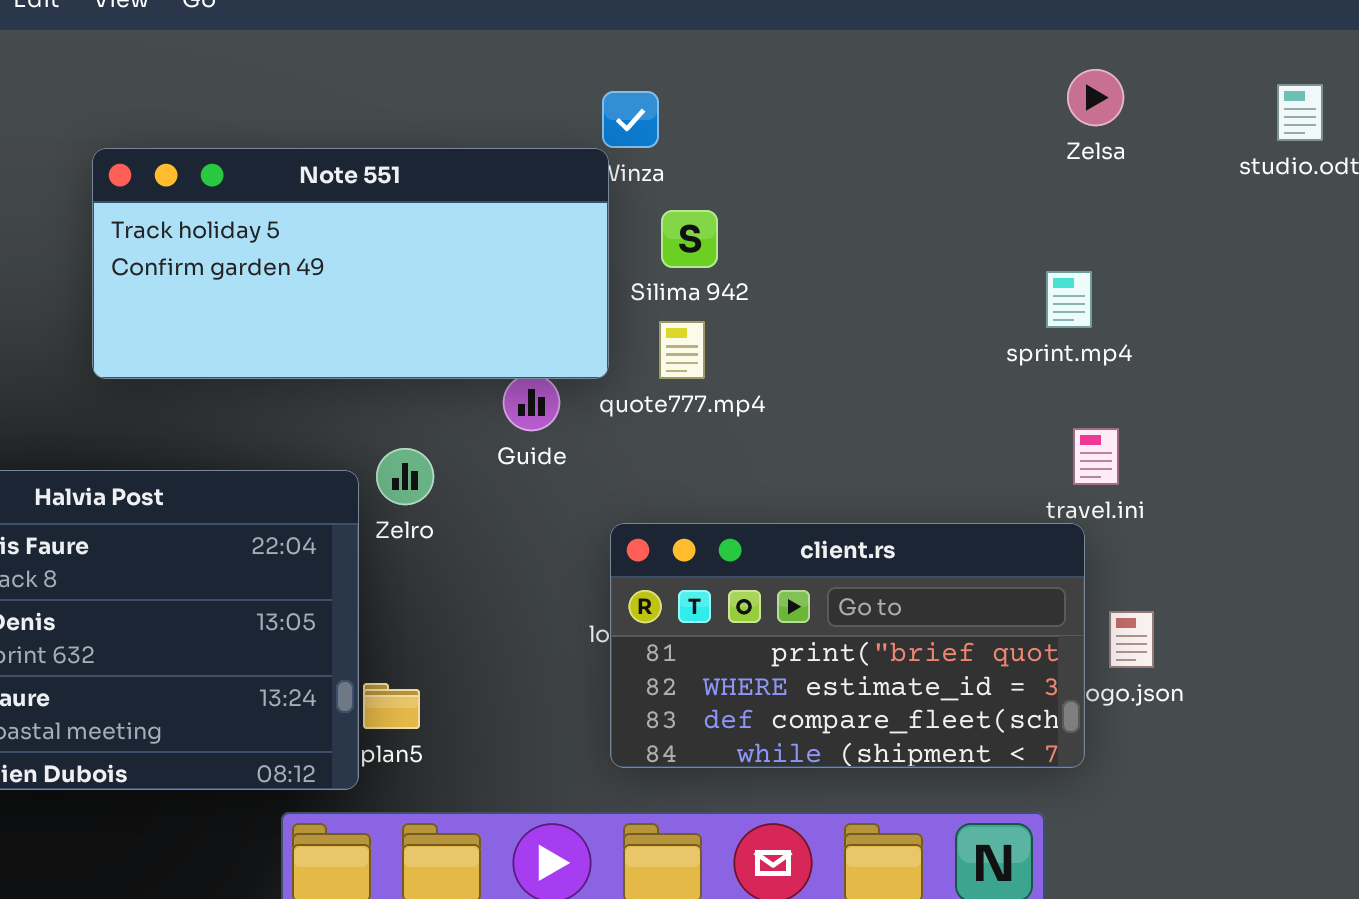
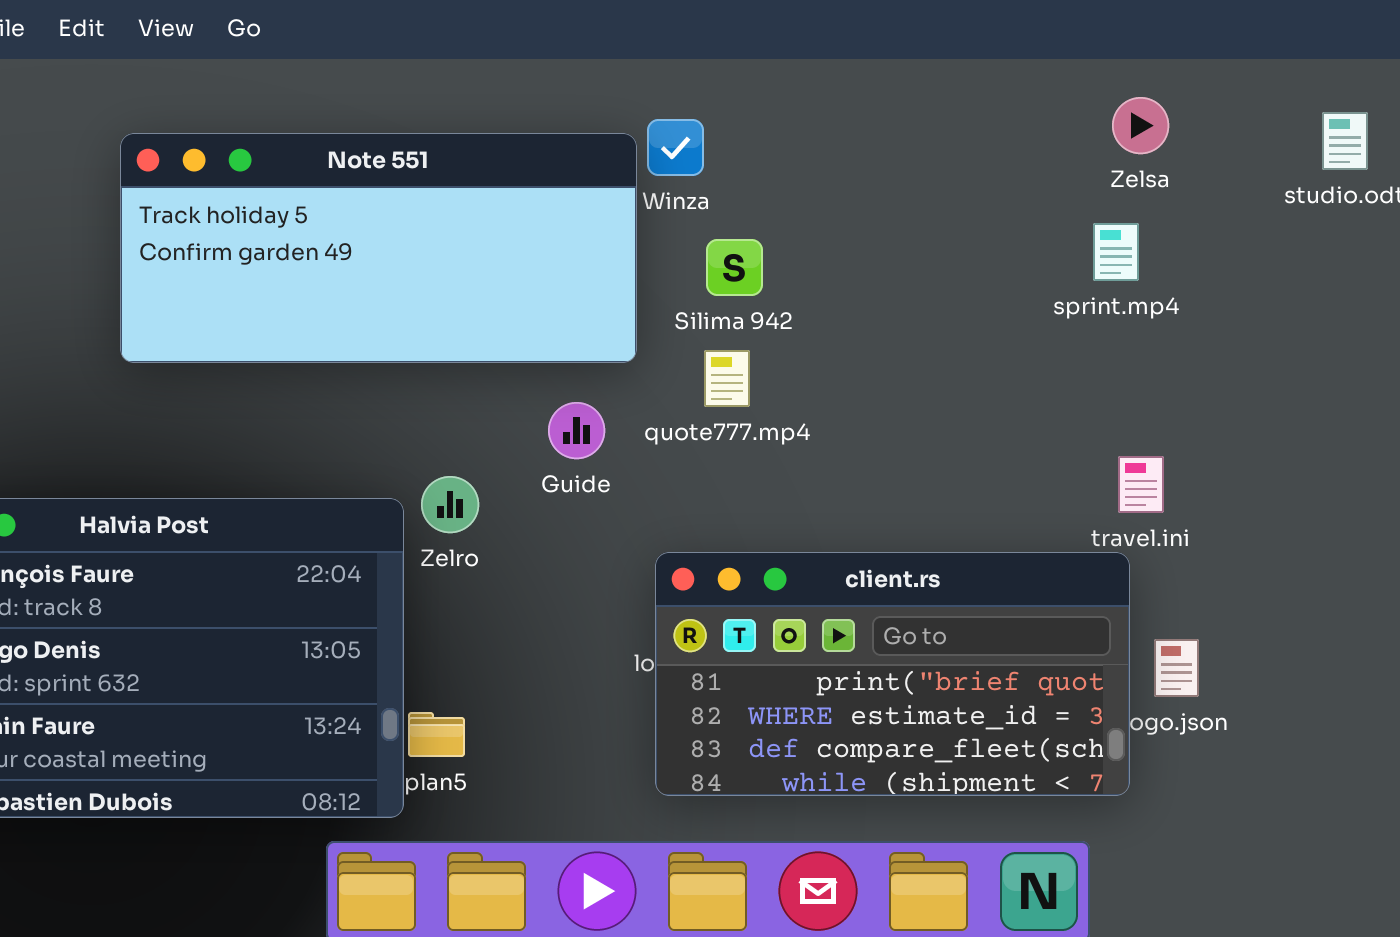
Note 551: [92,148,609,379] -> [120,133,637,363], moved
sprint.mp4: [1046,271,1092,328] -> [1093,223,1139,281], moved

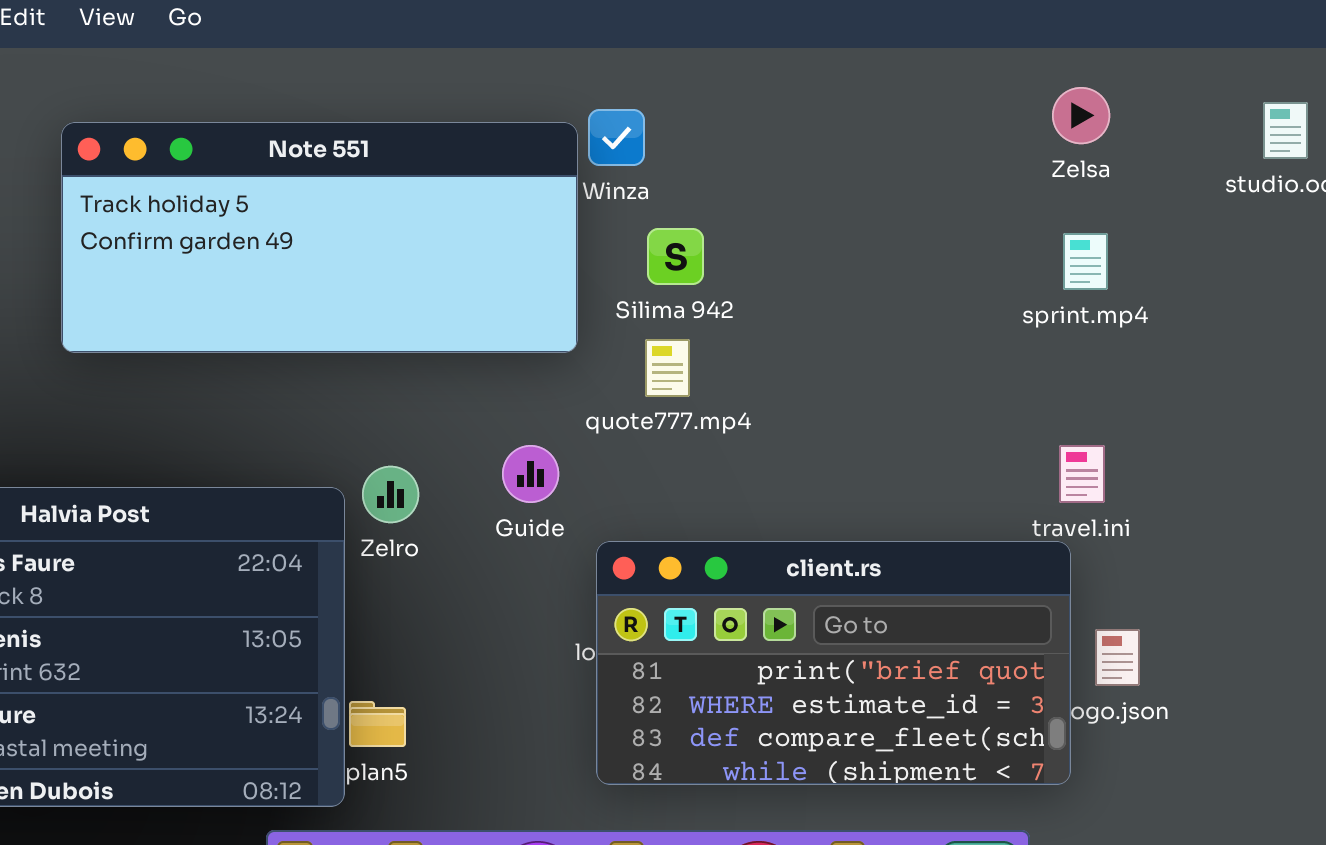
sprint.mp4: [1093,223,1139,281] -> [1063,233,1108,290], moved
Guide: [548,402,605,459] -> [502,445,559,503], moved

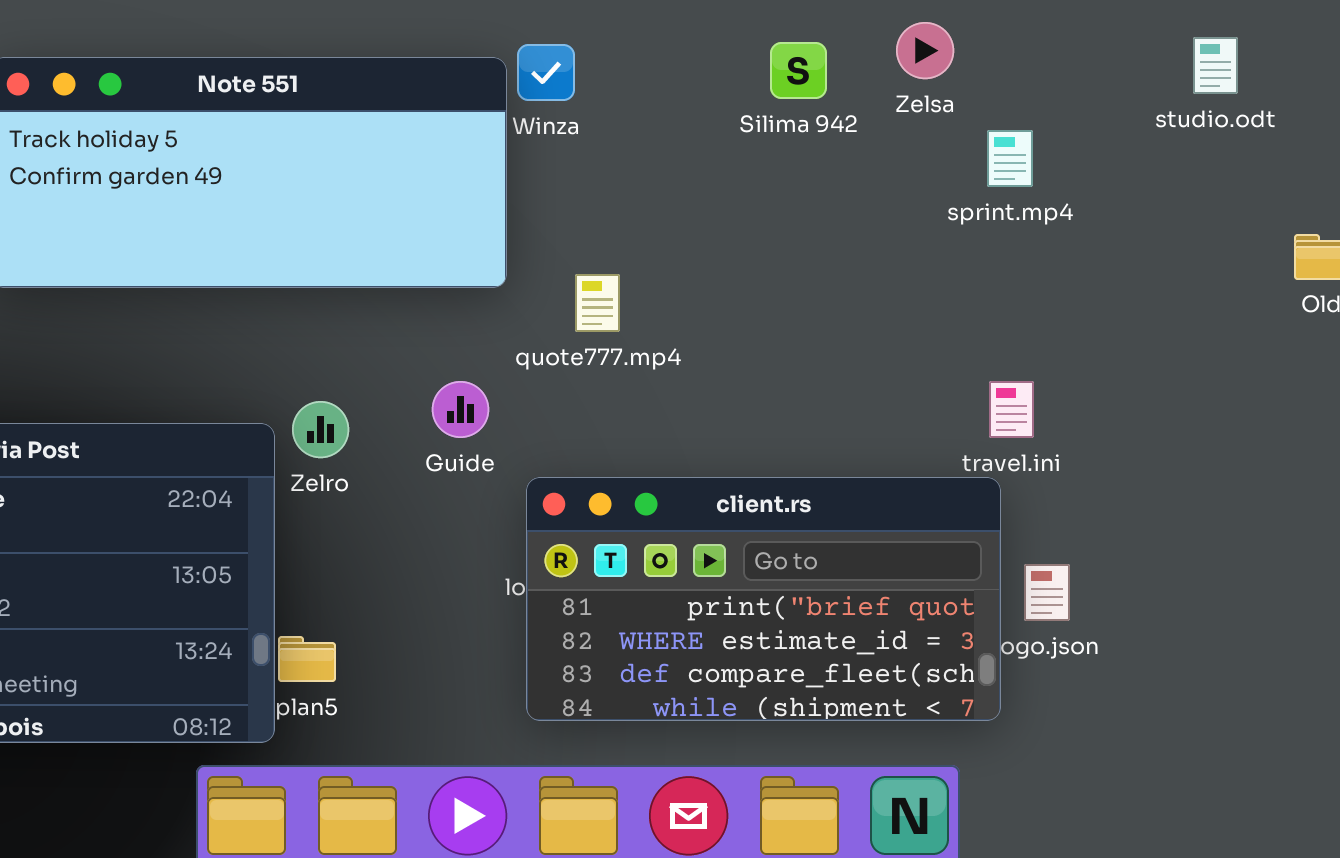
Zelsa: [1052,87,1110,144] -> [896,22,954,79], moved
Silima 942: [647,228,704,285] -> [770,42,827,99], moved
sprint.mp4: [1063,233,1108,290] -> [987,130,1033,187], moved

